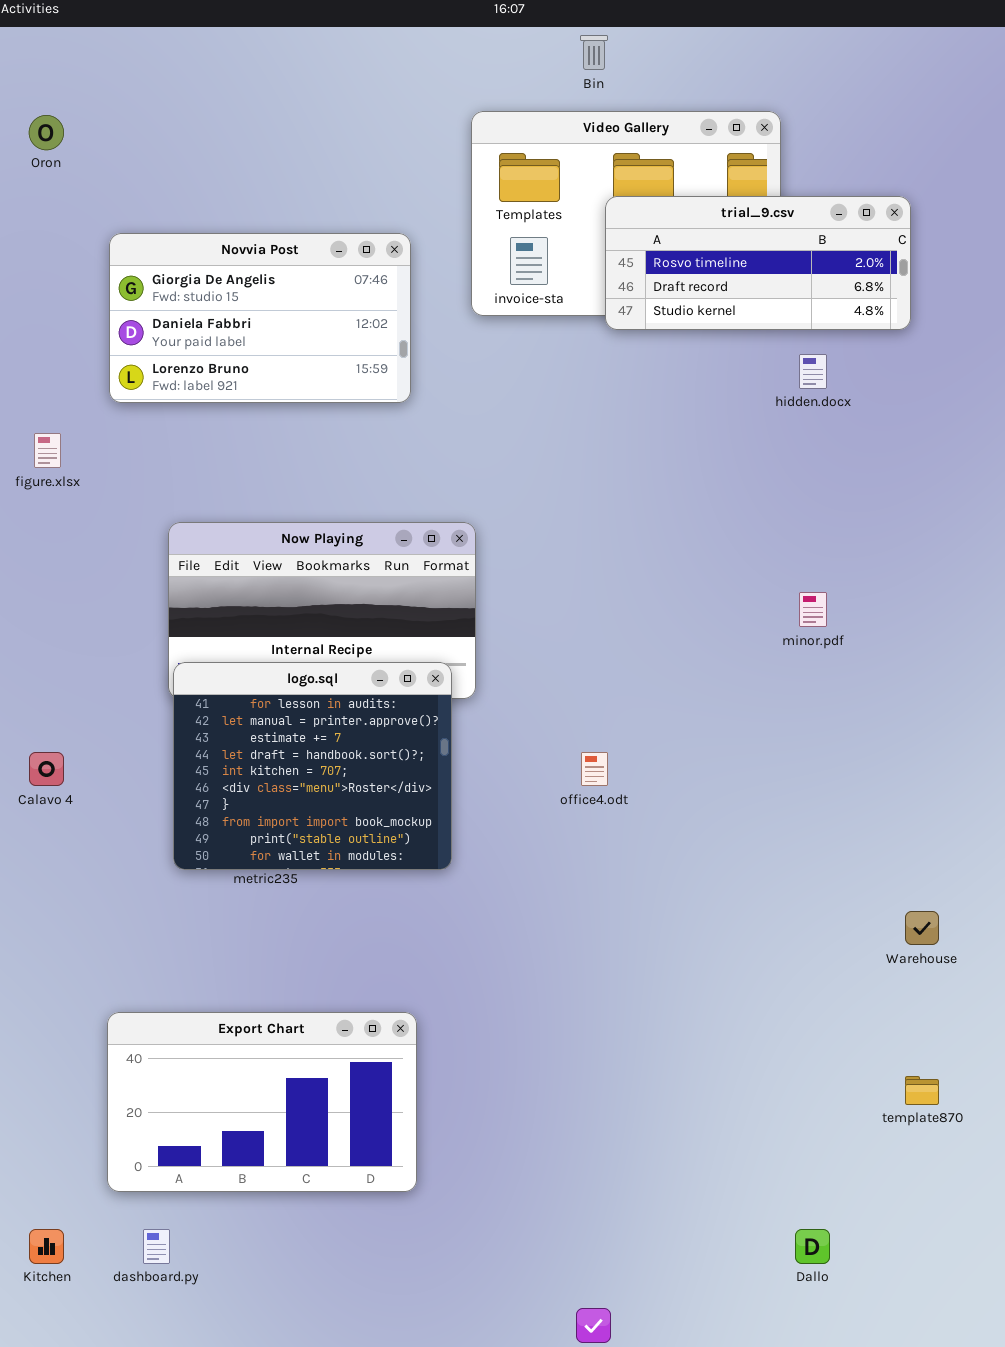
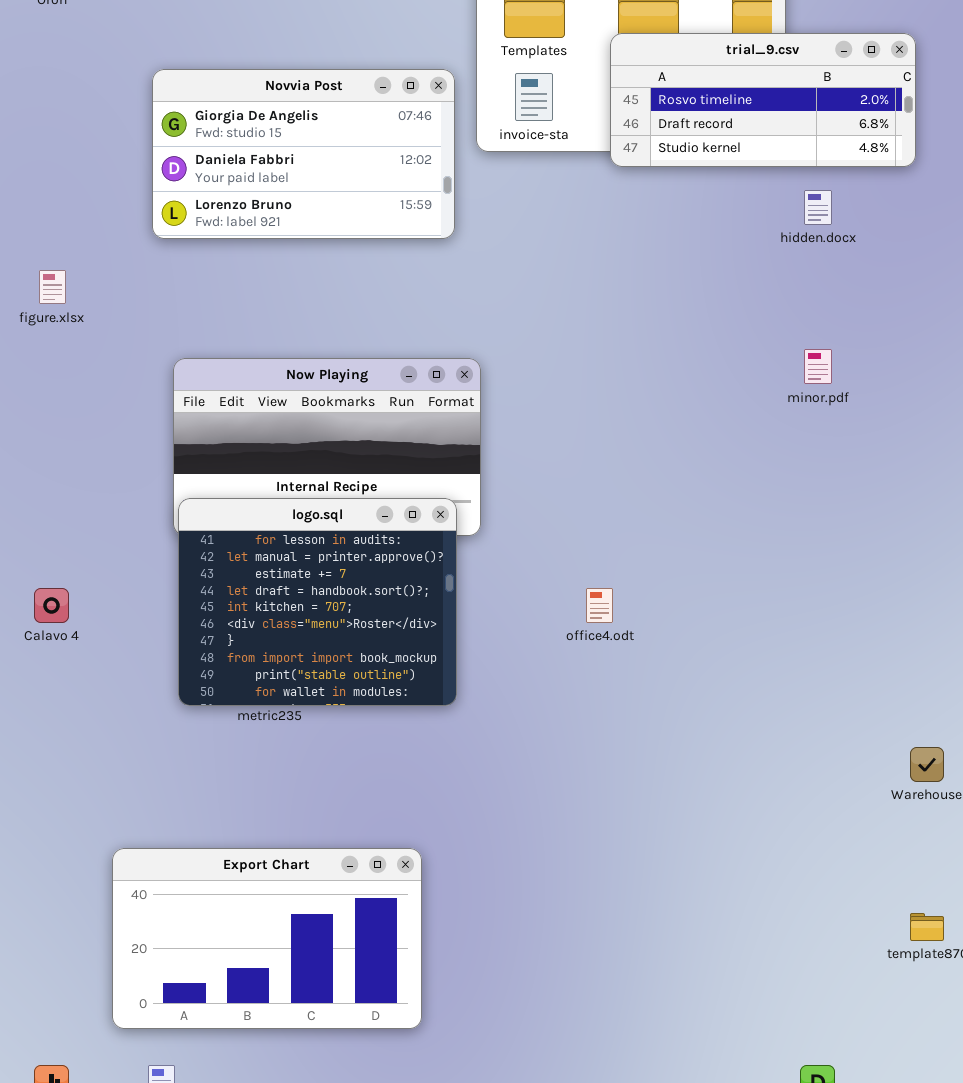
Novvia Post: [109,233,411,403] -> [152,69,455,239], moved
minor.pdf: [799,592,827,627] -> [804,349,832,384], moved

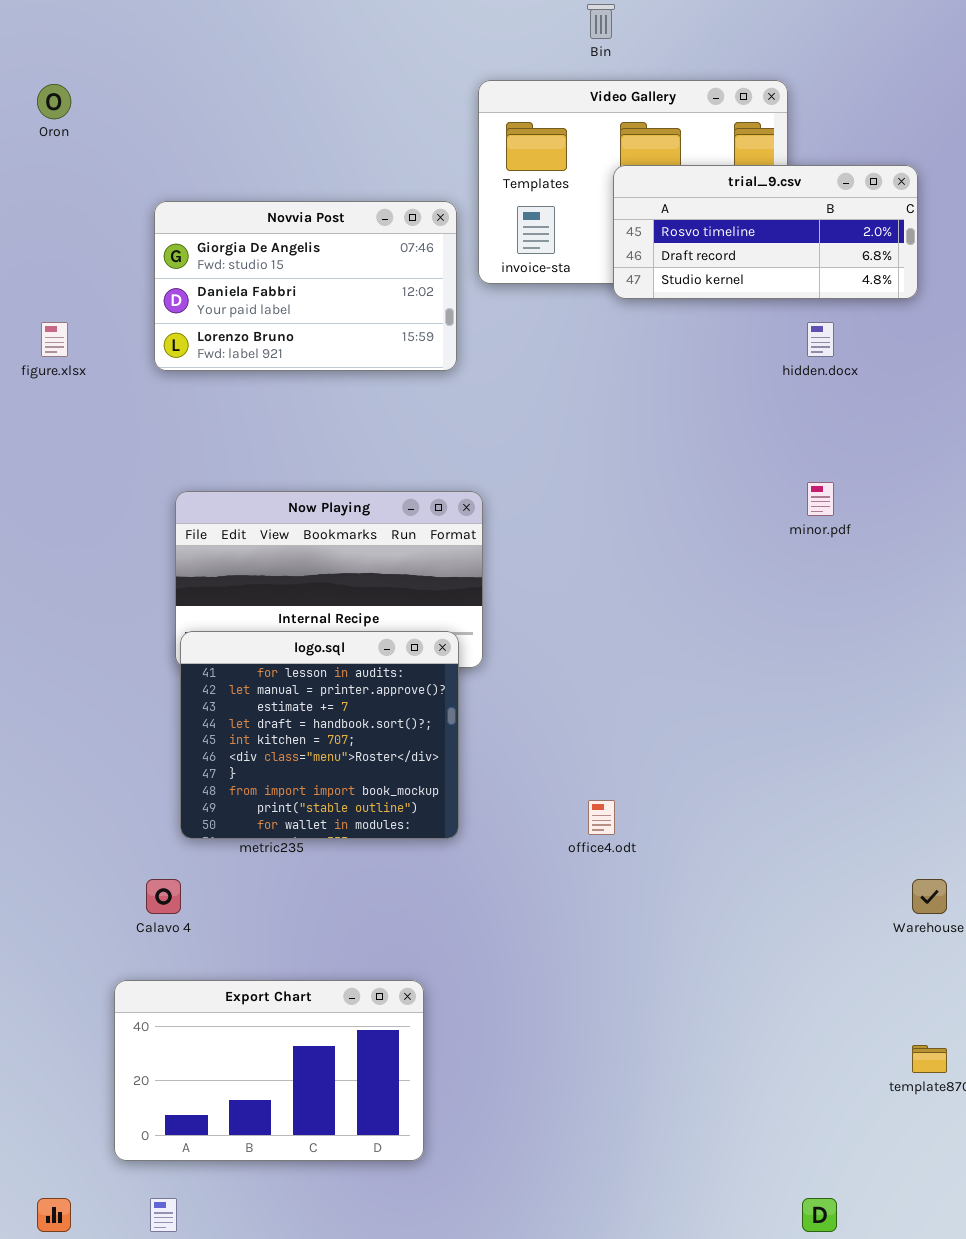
figure.xlsx: [39,270,66,304] -> [41,322,68,357], moved
Calavo 4: [34,588,69,623] -> [146,879,181,914], moved
office4.odt: [586,588,613,623] -> [588,800,615,835], moved

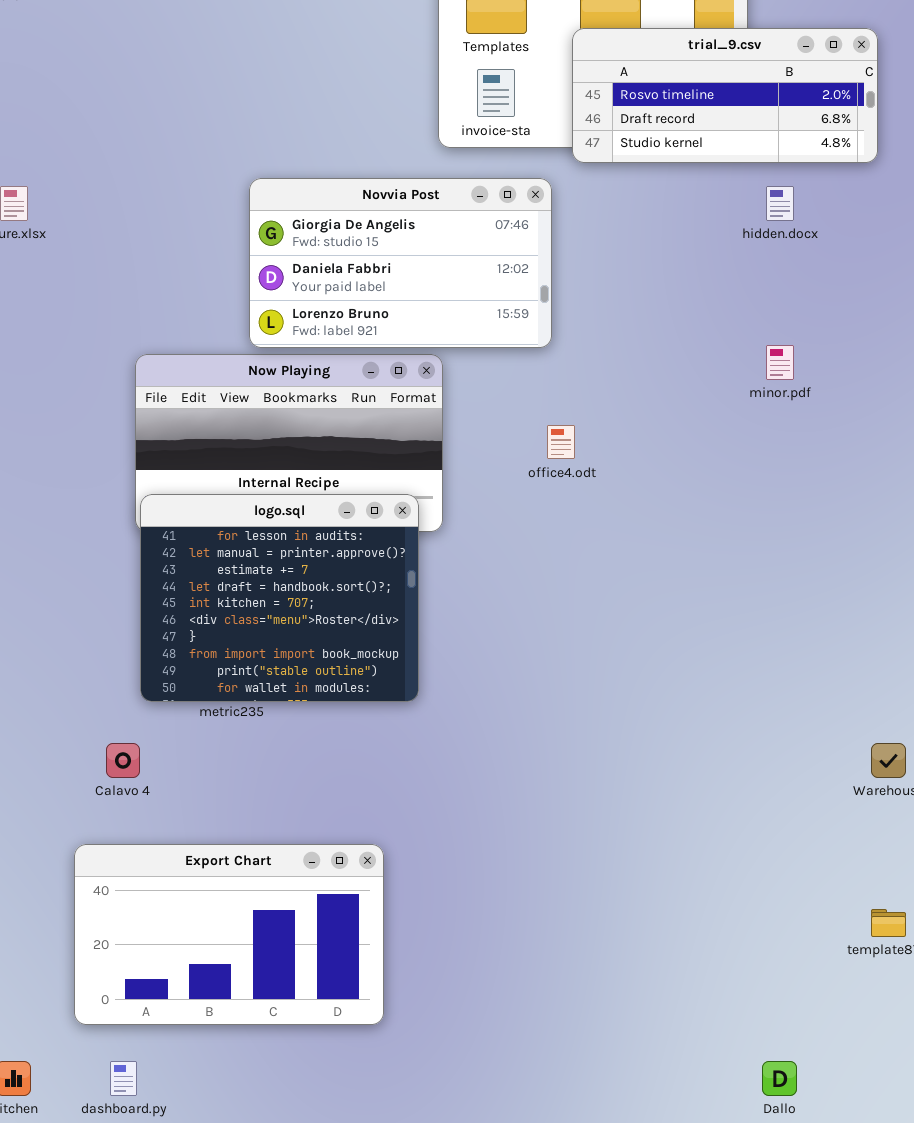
Novvia Post: [154,201,457,371] -> [249,178,552,348], moved
office4.odt: [588,800,615,835] -> [547,425,575,459], moved

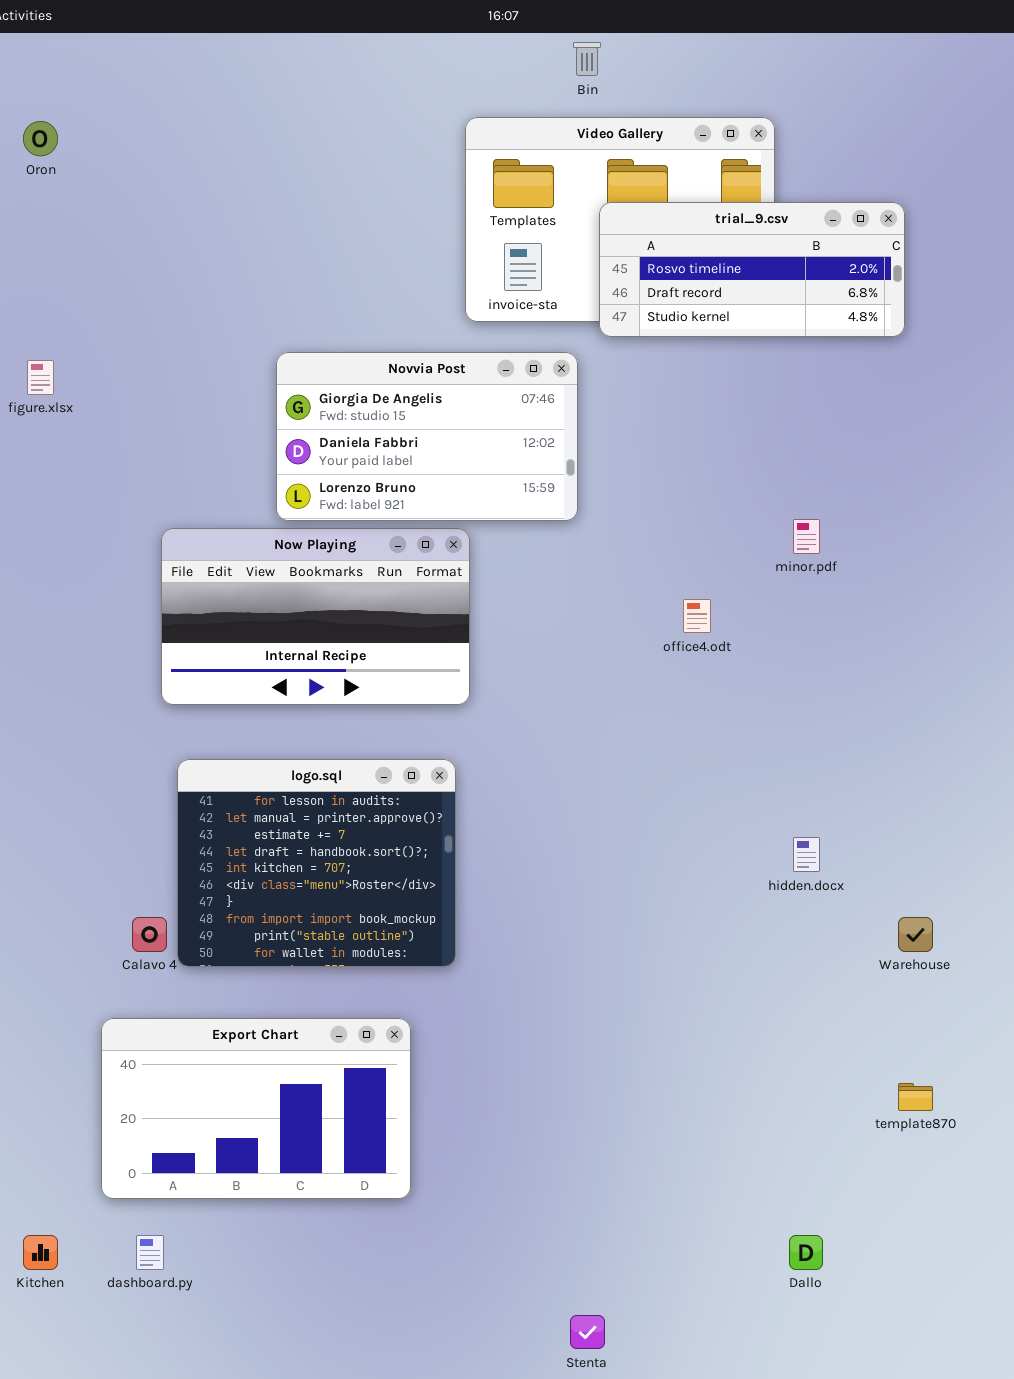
hidden.docx: [766,186,794,221] -> [793,837,820,872], moved
office4.odt: [547,425,575,459] -> [683,599,711,633], moved
logo.sql: [140,494,419,702] -> [177,759,456,967], moved

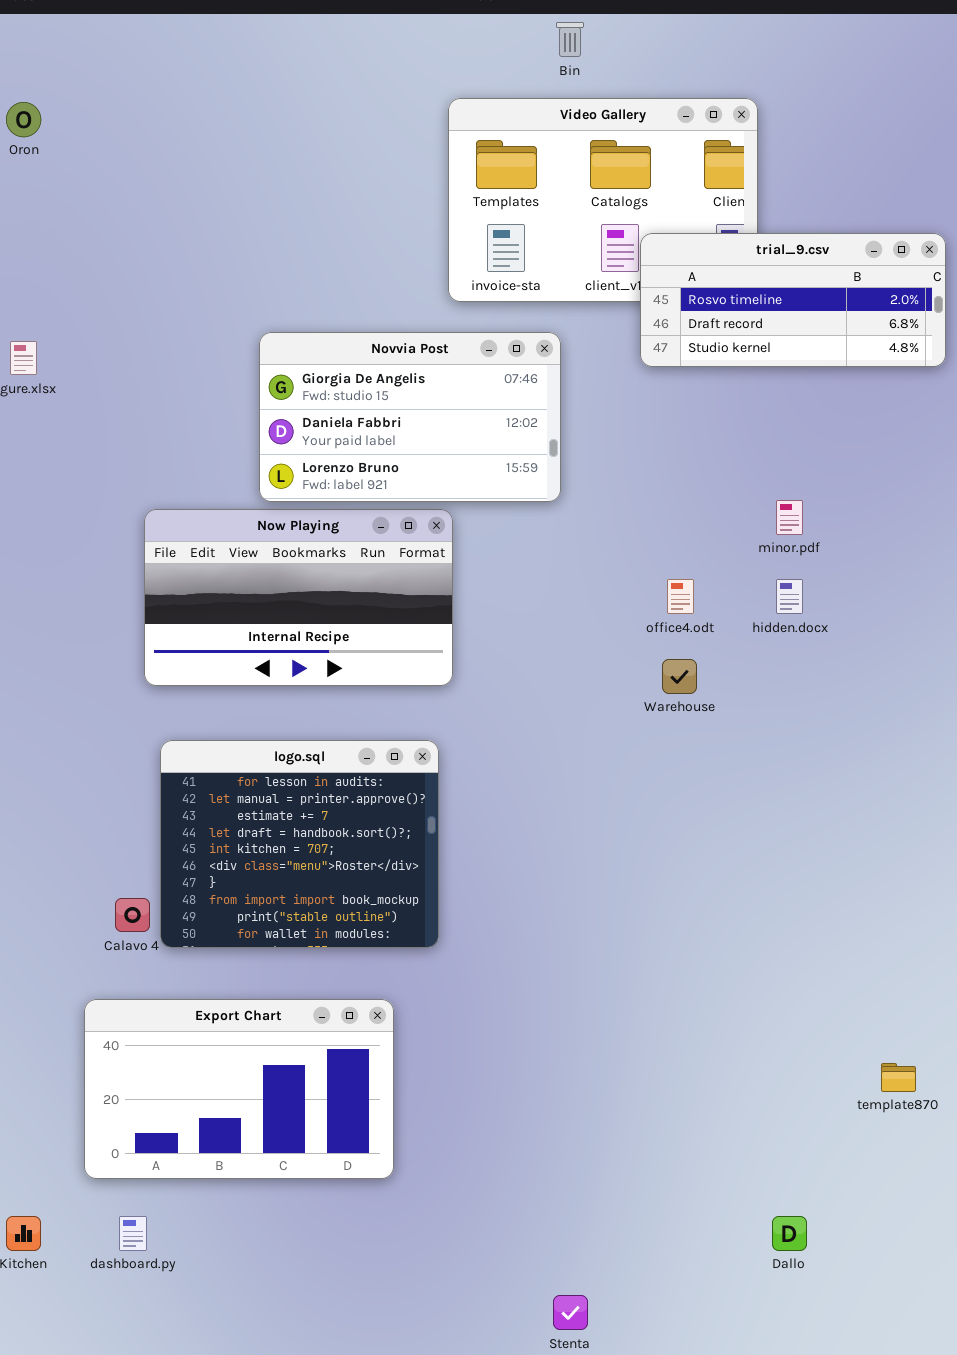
trial_9.csv: [599,202,905,337] -> [640,233,946,367], moved
hidden.docx: [793,837,820,872] -> [776,579,803,614], moved
Warehouse: [898,917,933,952] -> [662,659,697,694], moved

